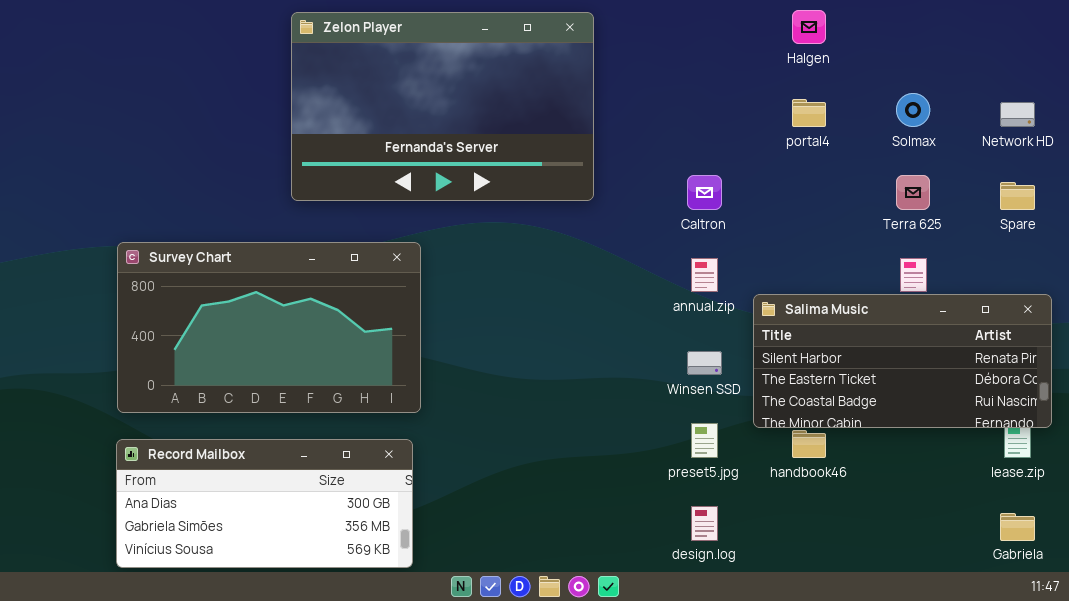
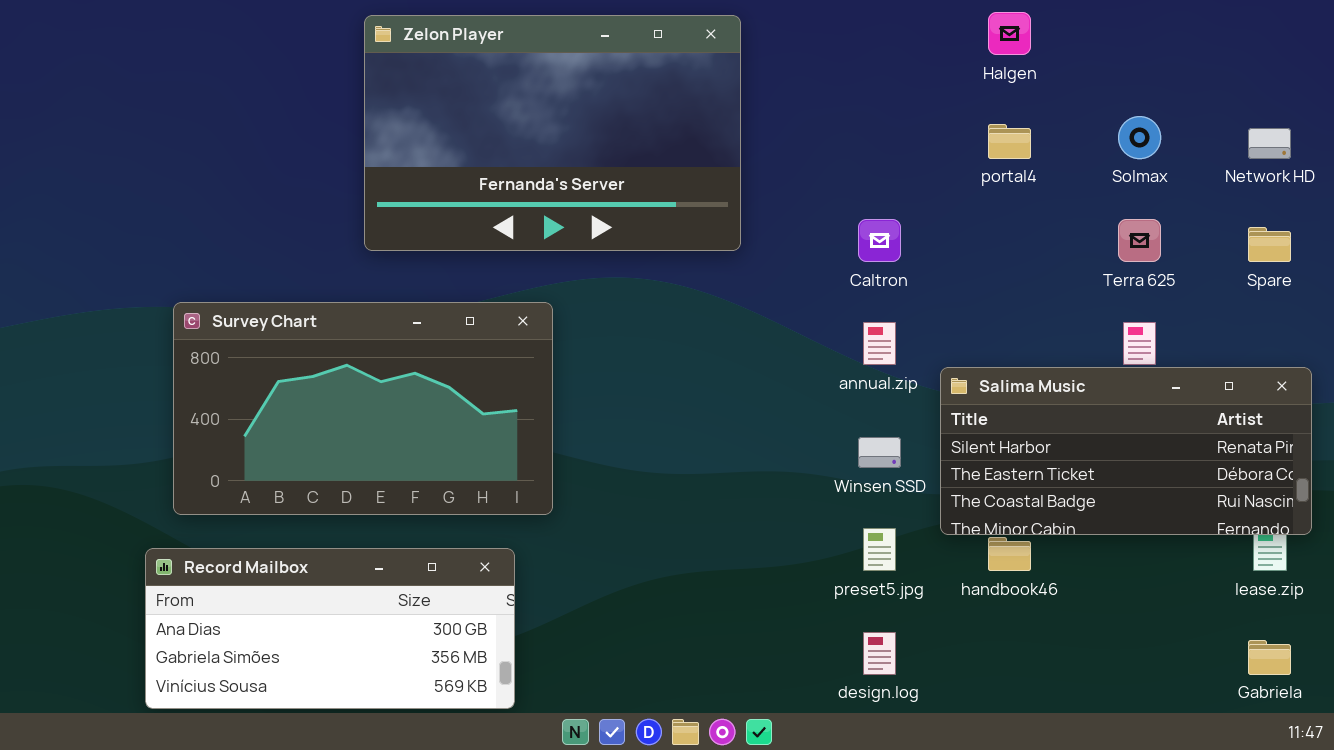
Survey Chart: [117,242,421,413] -> [173,302,553,515], moved

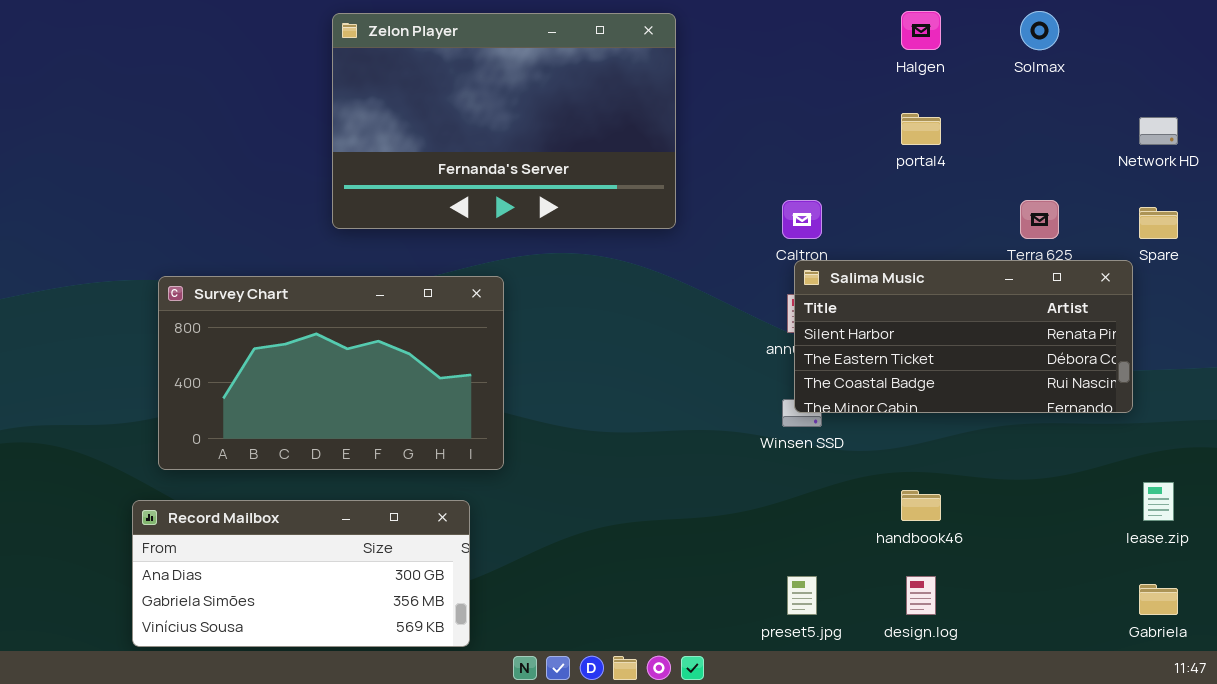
Solmax: [1118,116,1161,159] -> [1020,11,1059,50], moved
Salima Music: [940,367,1312,535] -> [794,260,1133,413], moved
preset5.jpg: [863,528,896,571] -> [787,576,817,615], moved
design.log: [863,632,896,675] -> [906,576,936,615], moved

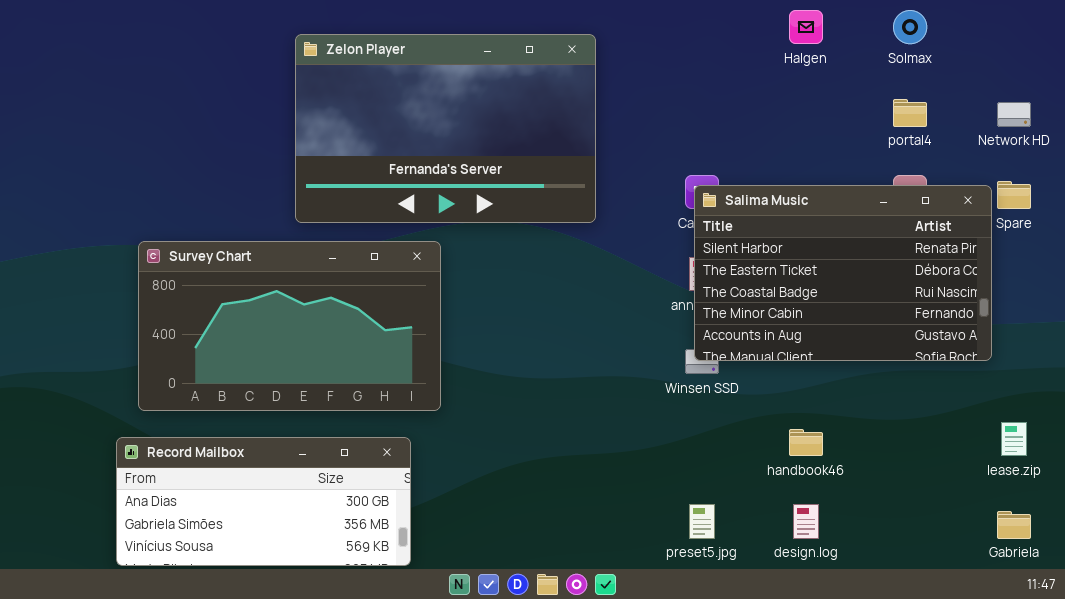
Zelon Player: [332,13,676,229] -> [295,34,596,223], moved
portal4: [901,113,941,145] -> [893,99,927,127], moved
Salima Music: [794,260,1133,413] -> [694,185,992,361], resized

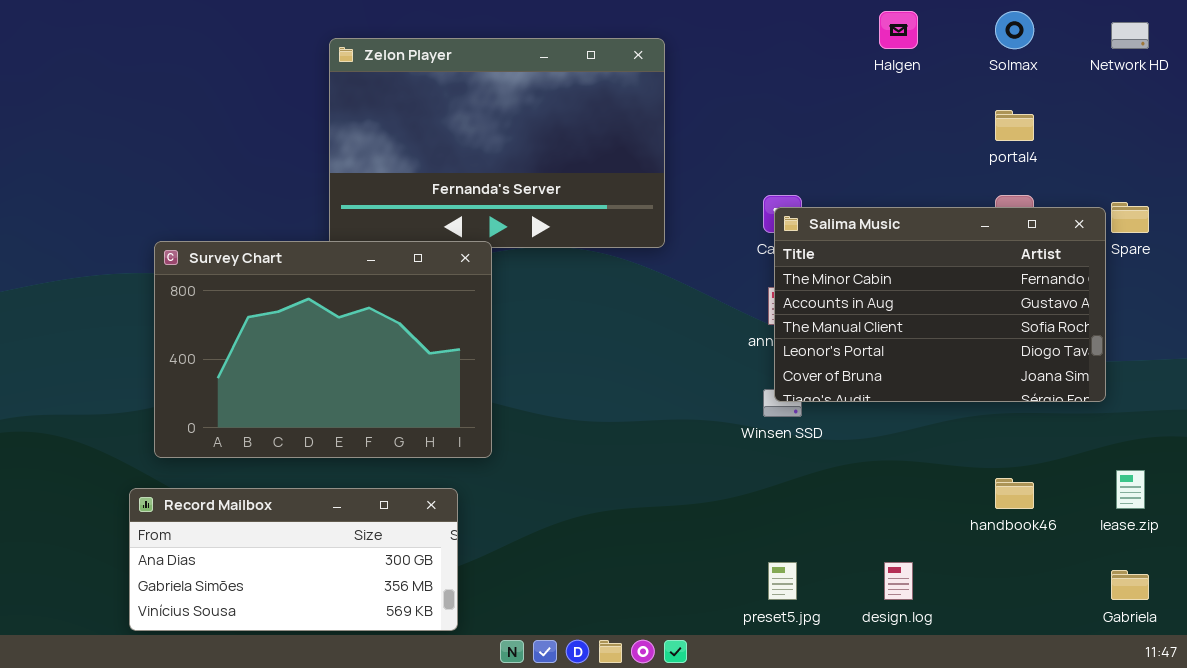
Network HD: [997,102,1031,127] -> [1111,22,1149,49], moved
Salima Music: [694,185,992,361] -> [774,207,1106,402], scrolled down 3 rows
Survey Chart: [138,241,441,411] -> [154,241,492,458], resized
handbook46: [789,429,823,456] -> [995,478,1034,509], moved

